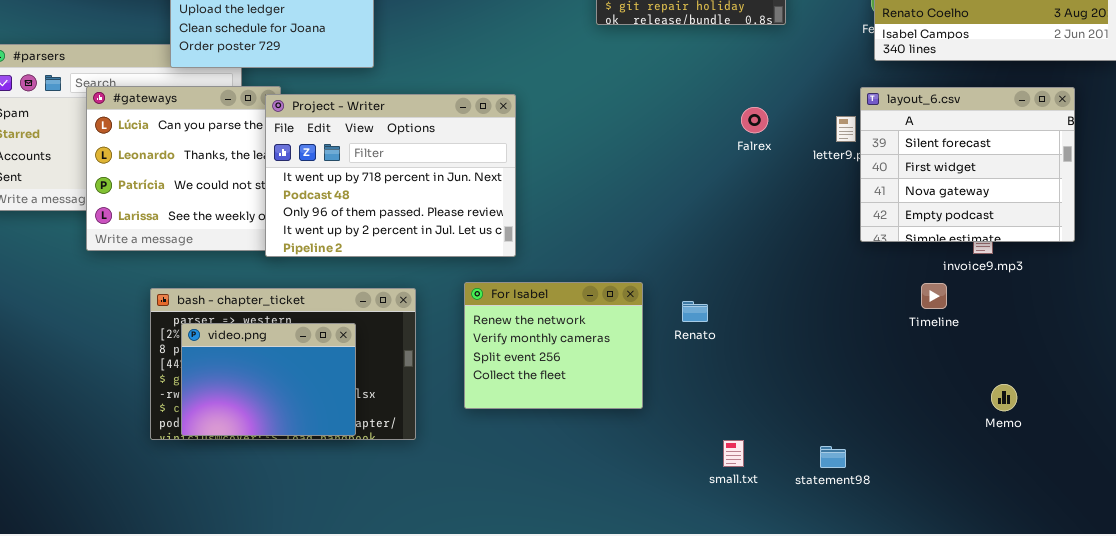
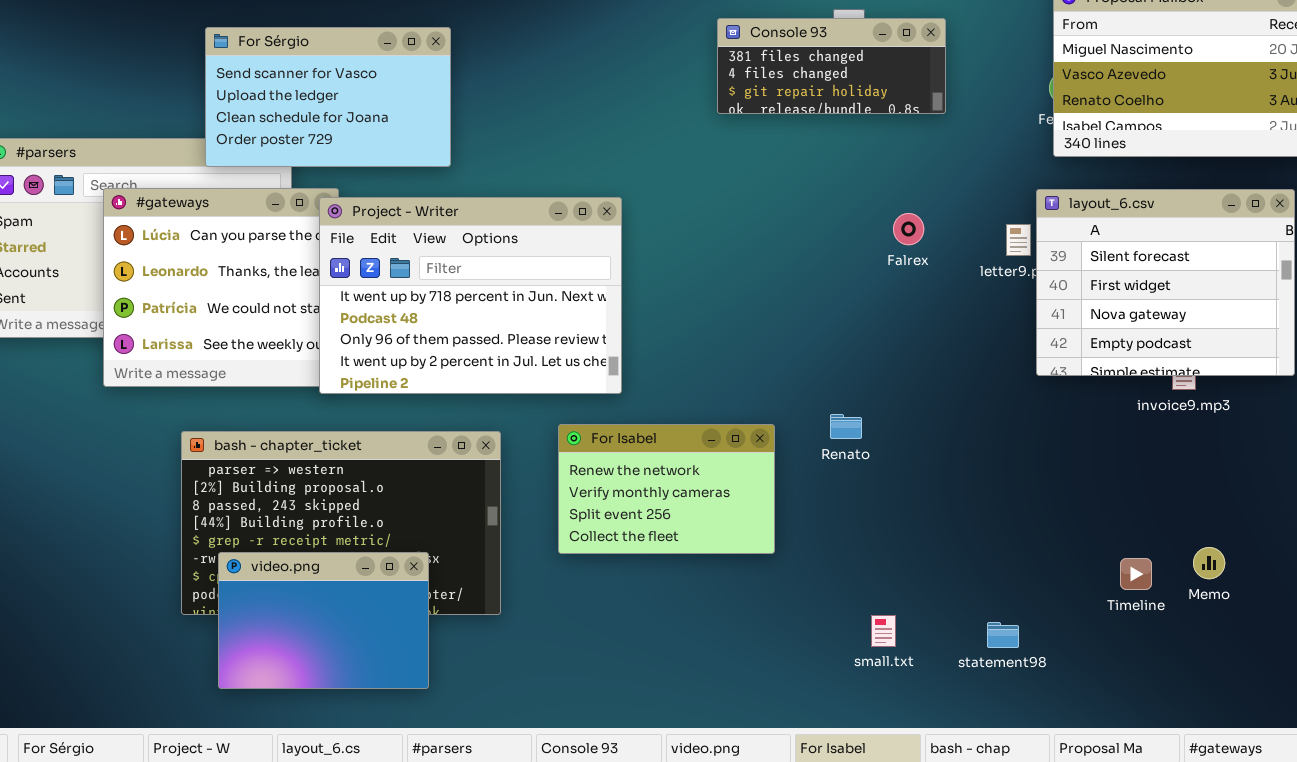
For Isabel: [464,282,643,409] -> [558,424,775,554], resized
Timeline: [921,283,947,309] -> [1120,558,1152,590], moved
Renato: [682,301,708,322] -> [830,414,862,439], moved
video.png: [181,323,356,436] -> [218,552,429,689], moved

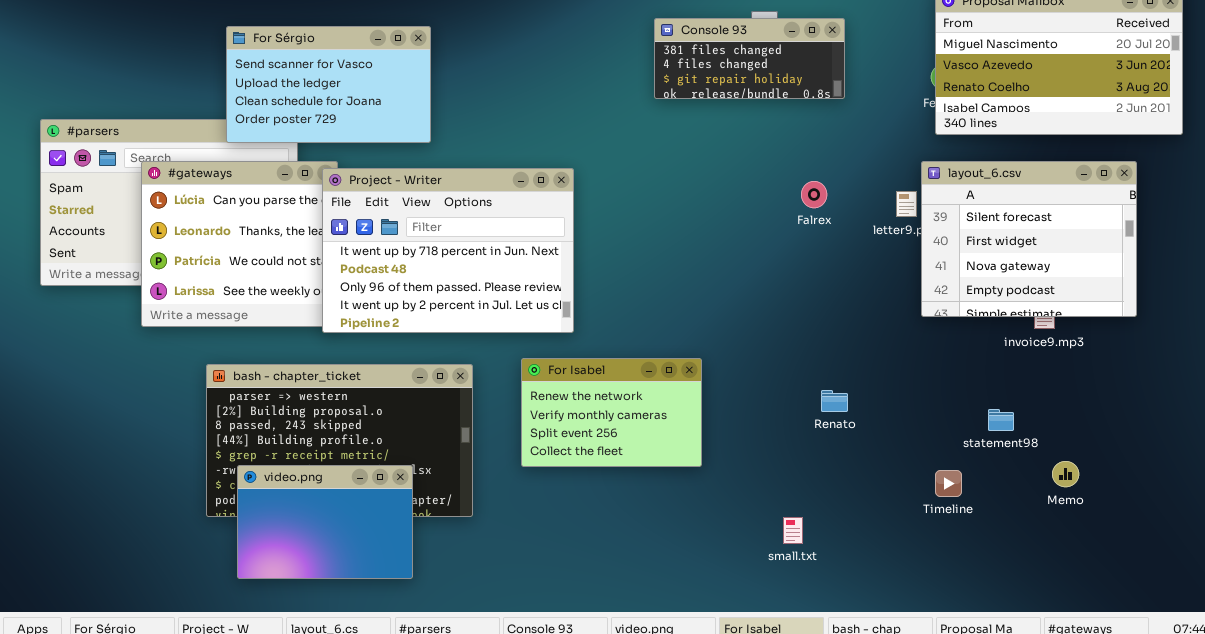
Renato: [830,414,862,439] -> [821,390,848,412], moved
Timeline: [1120,558,1152,590] -> [935,470,962,497], moved
statement98: [987,622,1019,648] -> [988,409,1014,431], moved

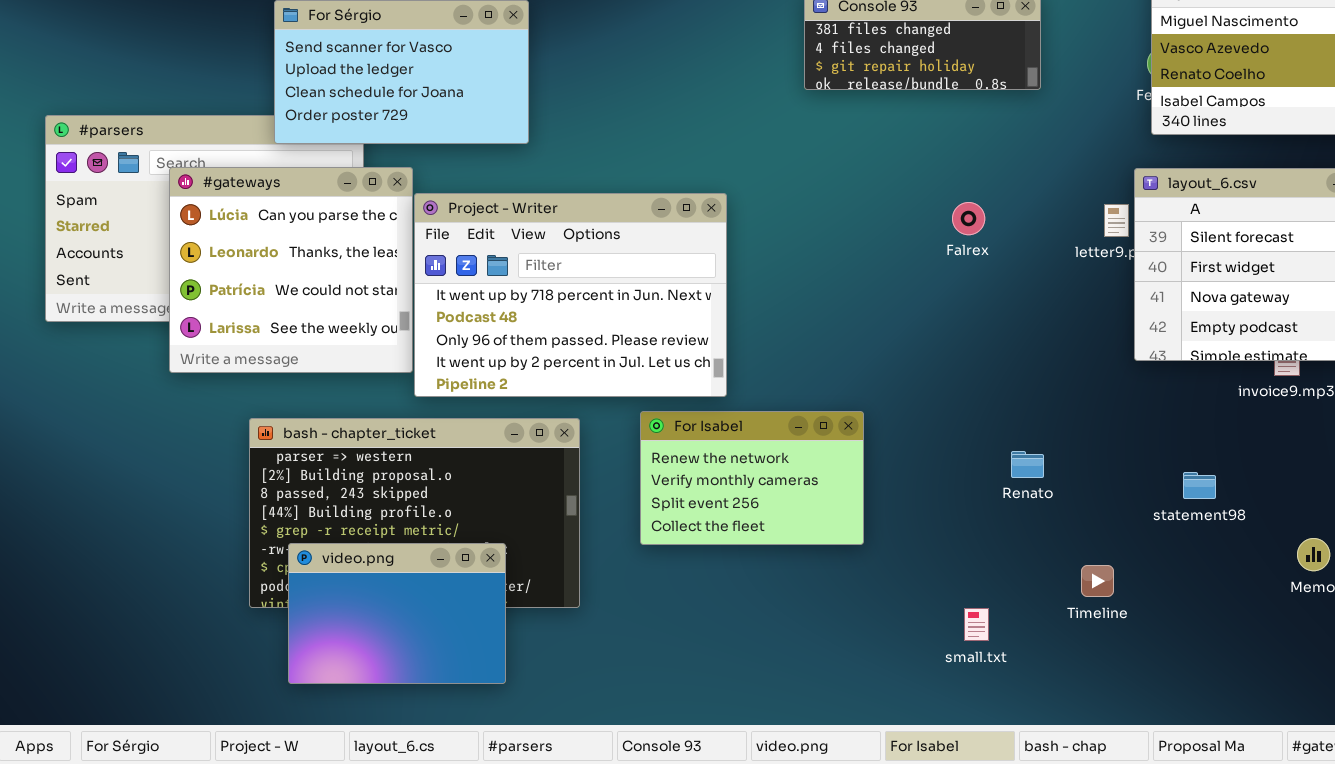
Project - Writer: [322,168,574,333] -> [414,193,727,397], moved
Falrex: [801,181,827,208] -> [952,202,985,235], moved
statement98: [988,409,1014,431] -> [1183,472,1216,499], moved
Timeline: [935,470,962,497] -> [1081,565,1114,597], moved

